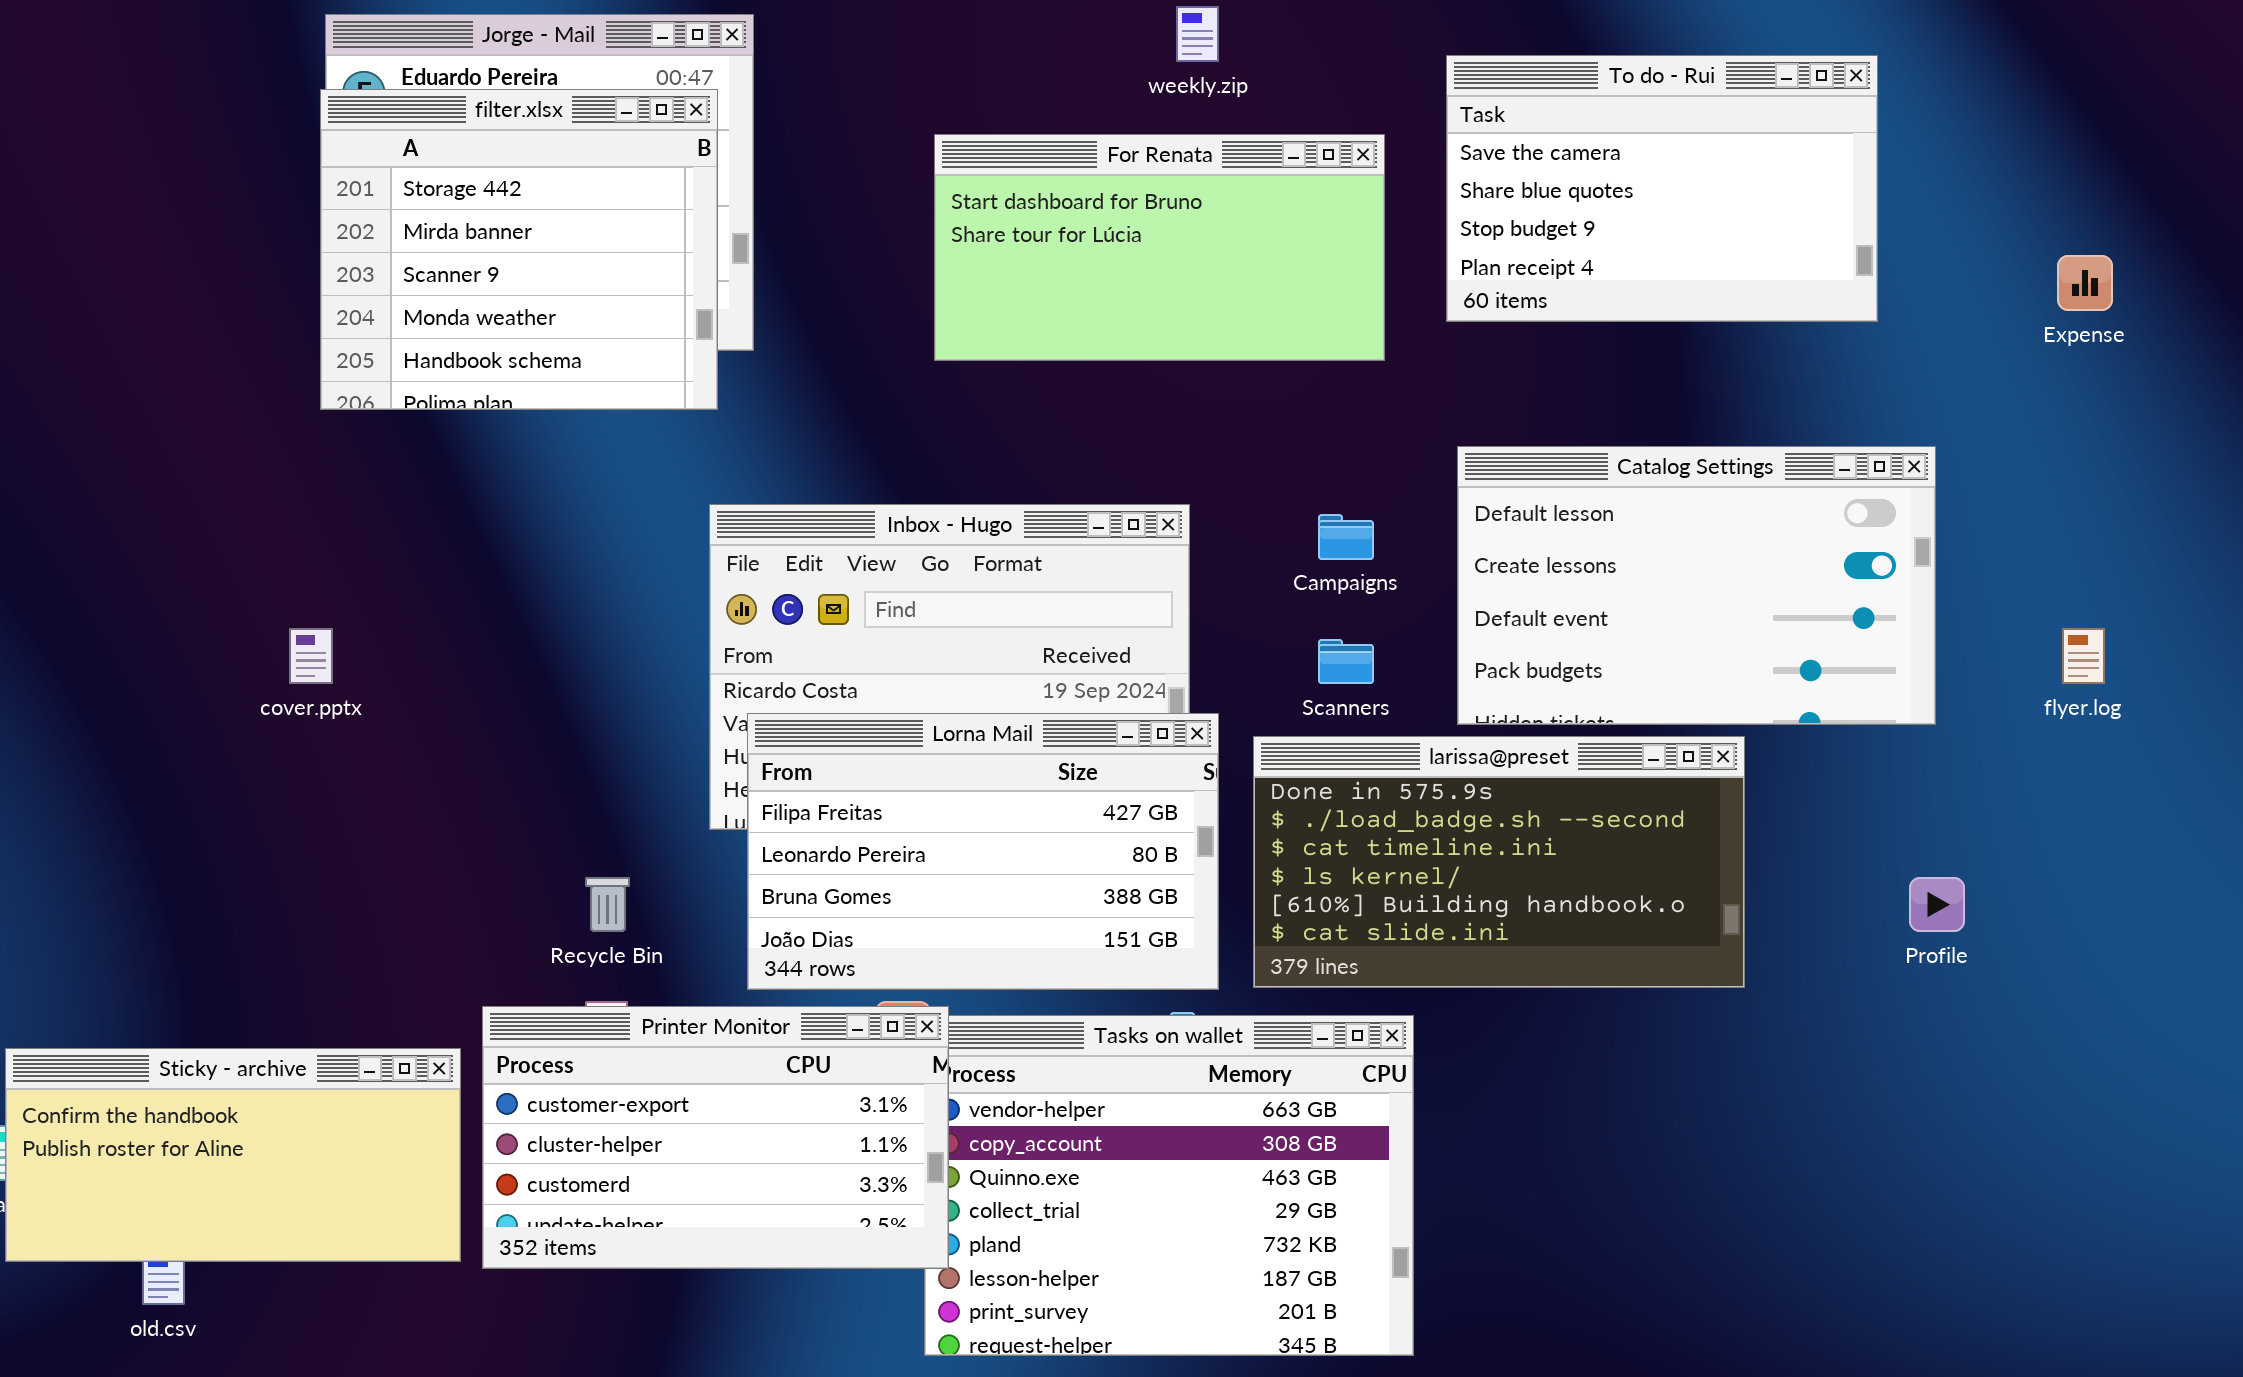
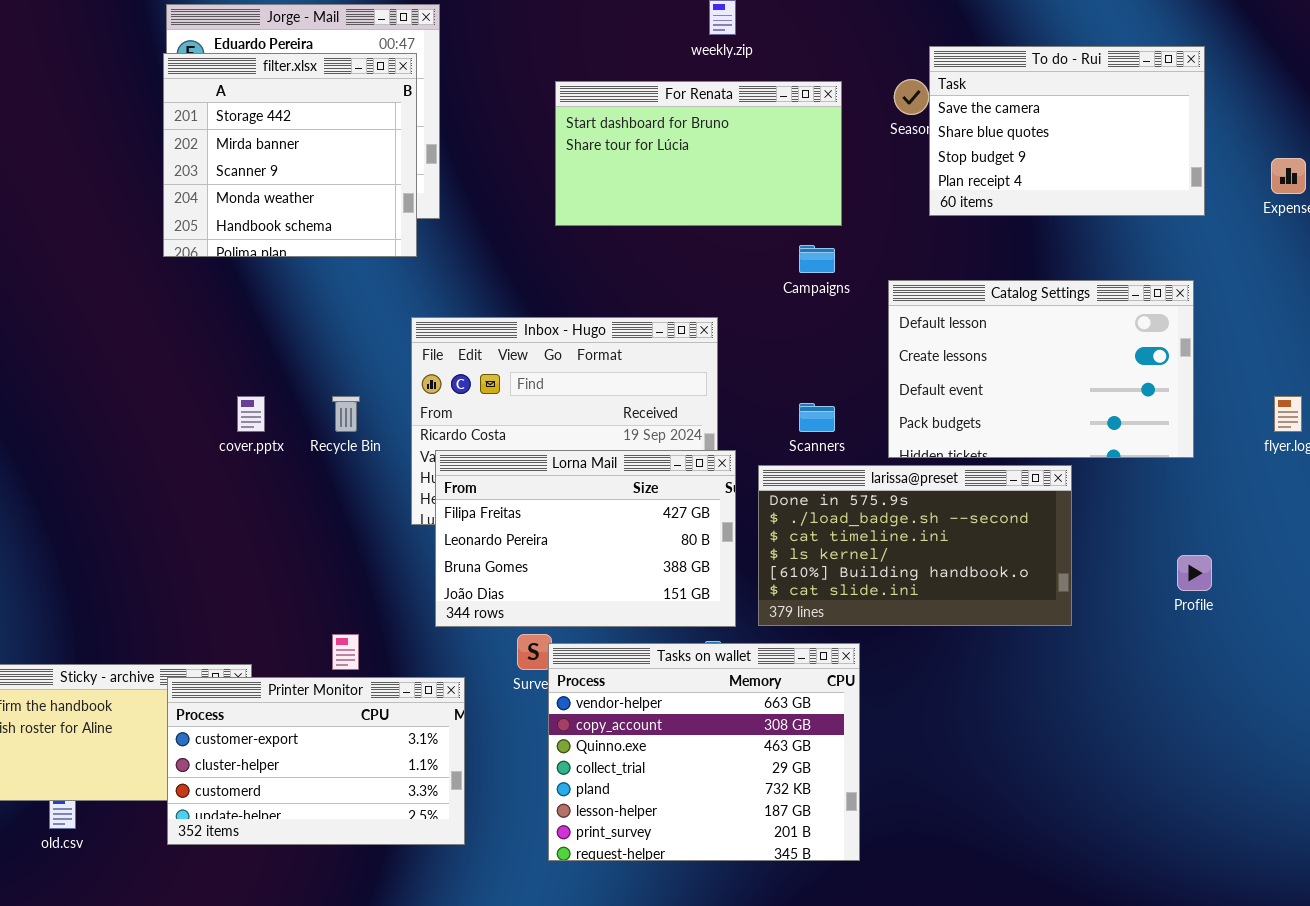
To do - Rui: [1446,55,1878,322] -> [929,46,1205,216], moved
Campaigns: [1318,514,1374,560] -> [799,245,835,273], moved
cover.pptx: [289,628,333,684] -> [237,396,265,432], moved
Recycle Bin: [585,877,630,932] -> [332,396,360,432], moved
Printer Monitor: [482,1006,949,1269] -> [167,677,465,845], moved

